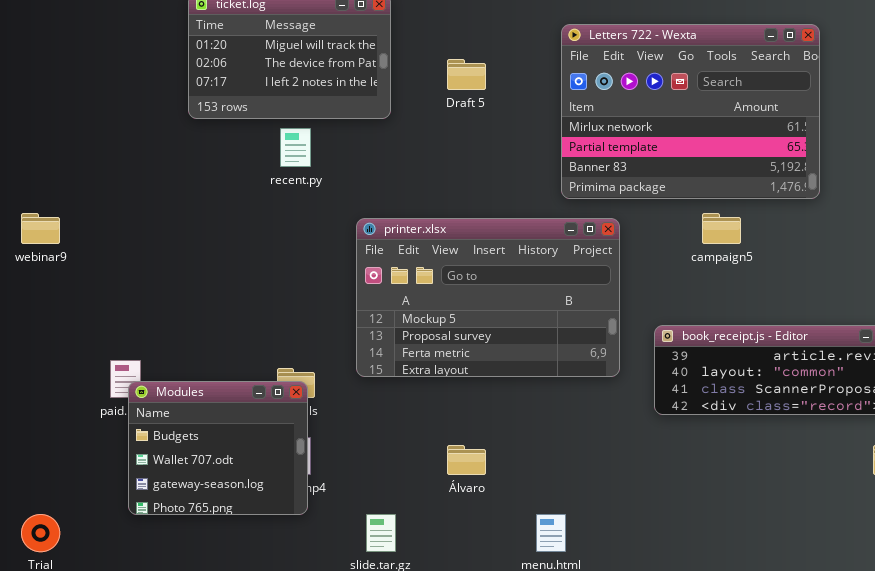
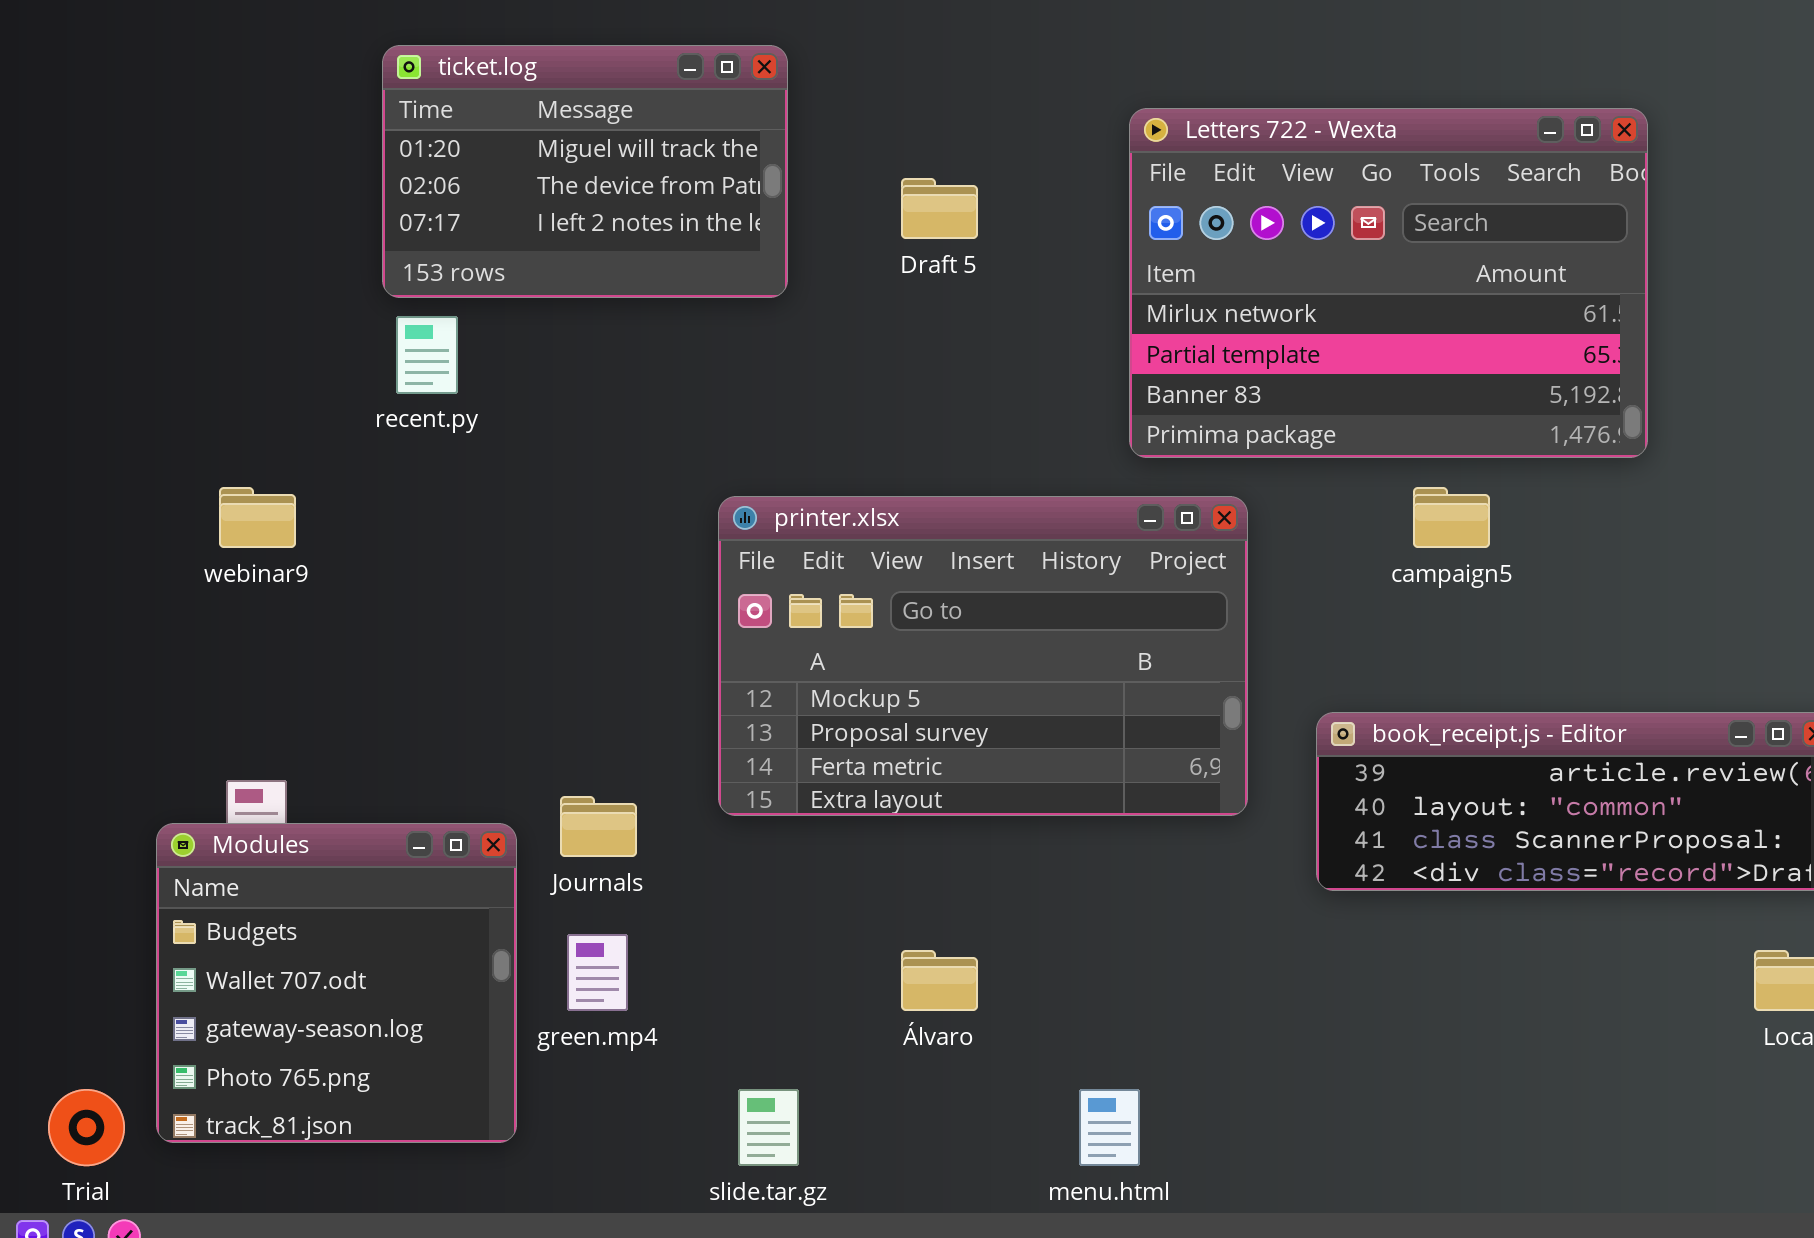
recent.py: [280,128,311,167] -> [396,316,458,394], moved
webinar9: [21,213,60,244] -> [219,487,296,548], moved
Modules: [128,381,308,515] -> [156,823,517,1143], moved, resized

